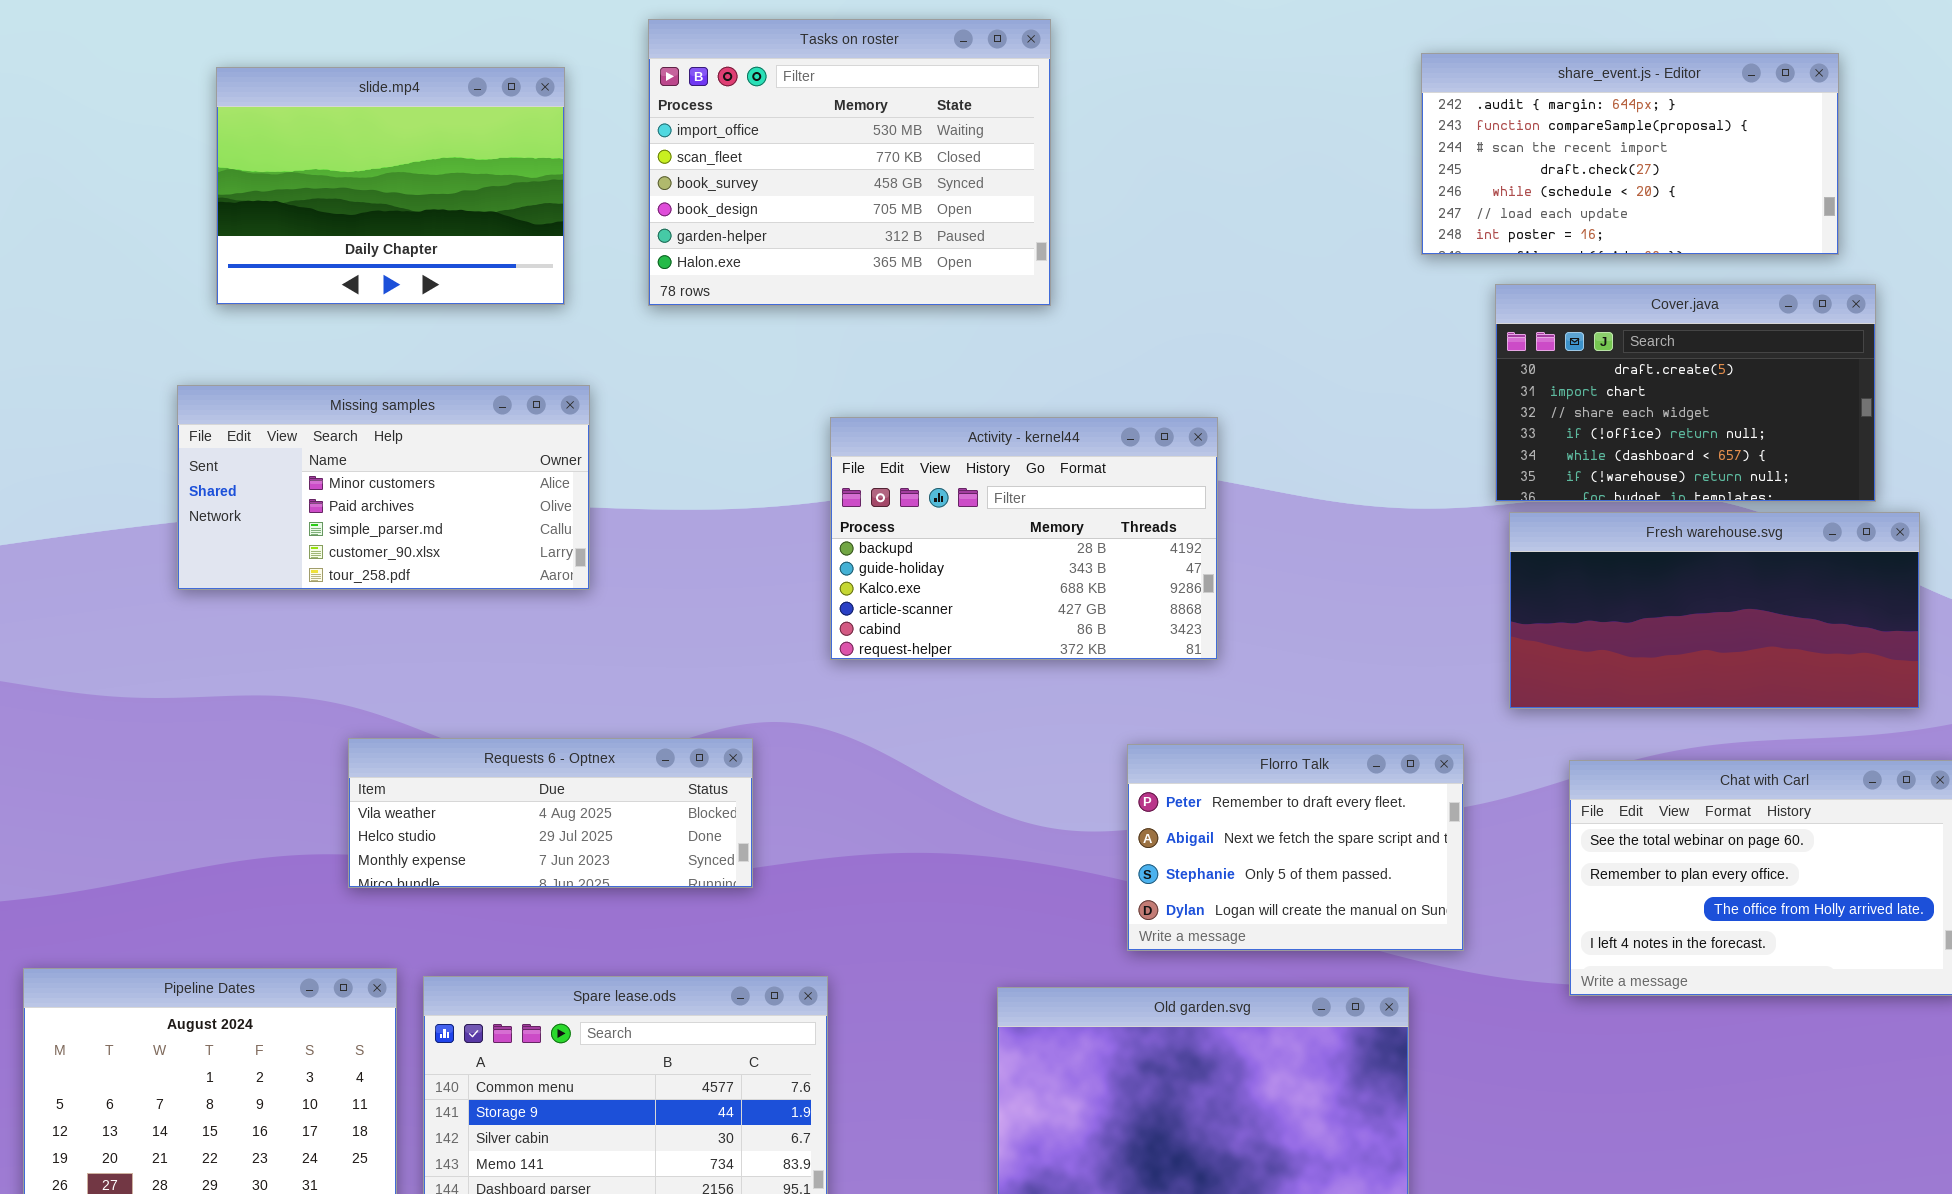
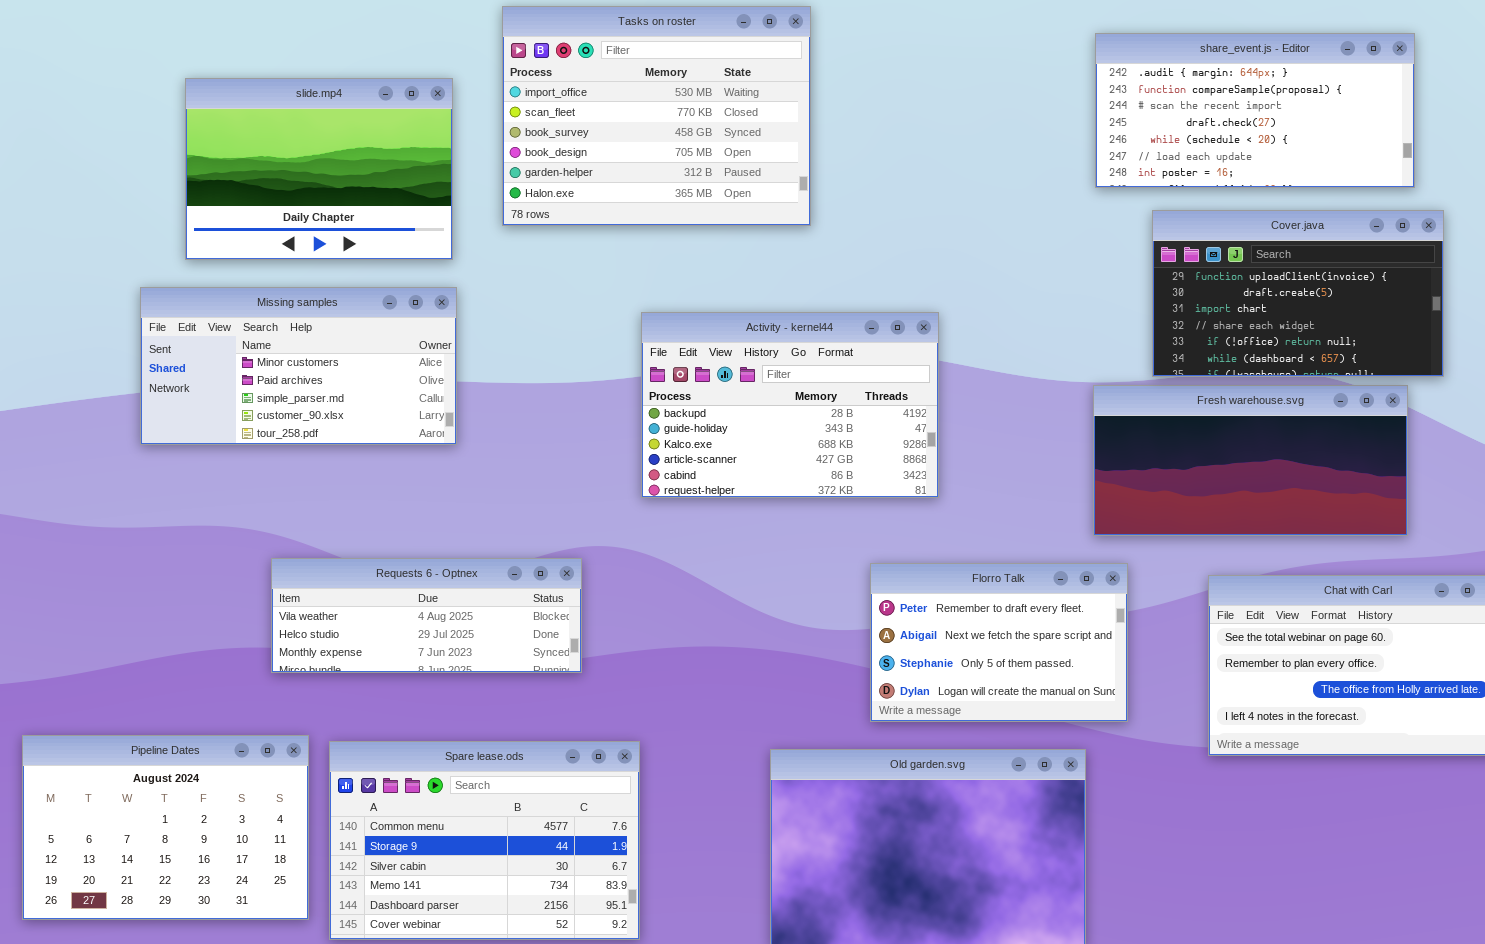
slide.mp4: [216,67,565,305] -> [185,78,453,260], moved
Cover.java: [1495,284,1876,502] -> [1152,210,1444,377], scrolled up 1 row
Fresh warehouse.svg: [1509,512,1920,709] -> [1093,385,1408,536], moved

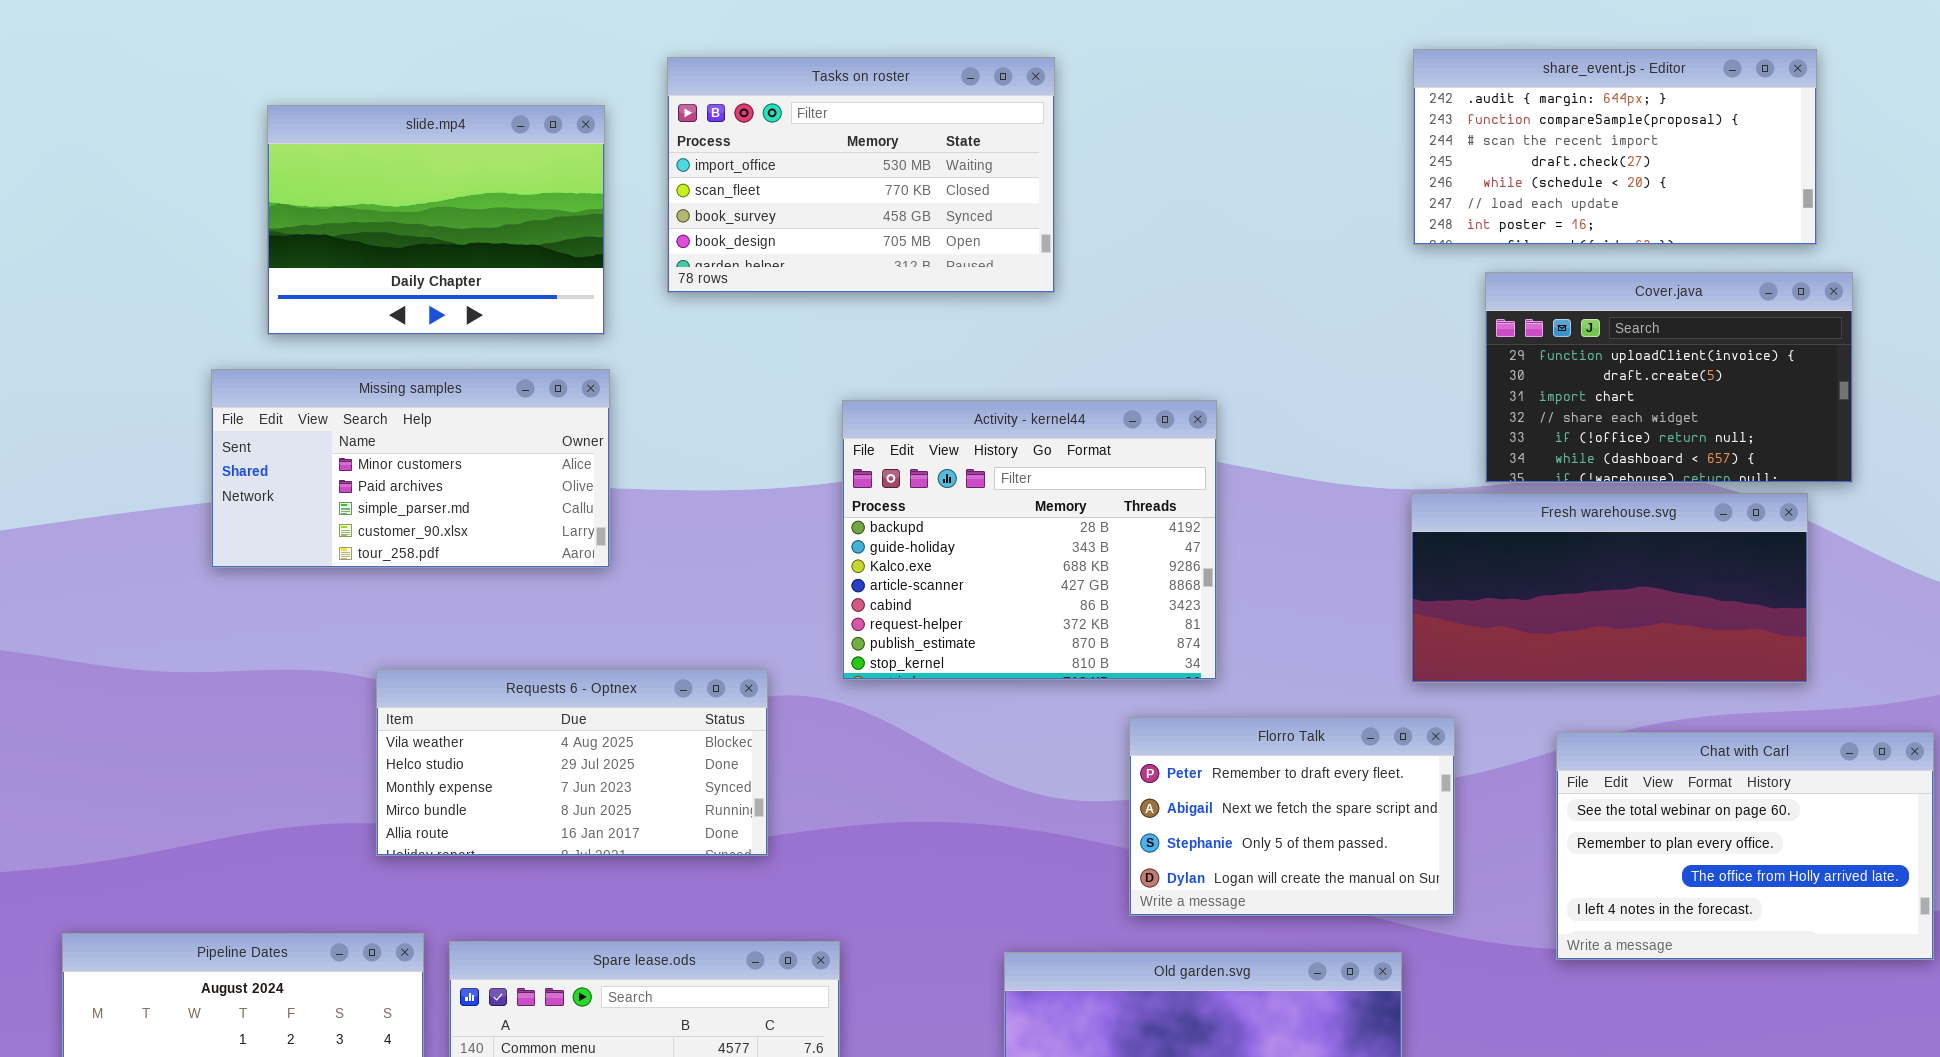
Tasks on roster: [502,6,811,226] -> [667,57,1055,293], resized
Activity - kernel44: [641,312,939,498] -> [842,400,1217,680], resized
Requests 6 - Optnex: [271,558,582,673] -> [376,669,768,856], resized

